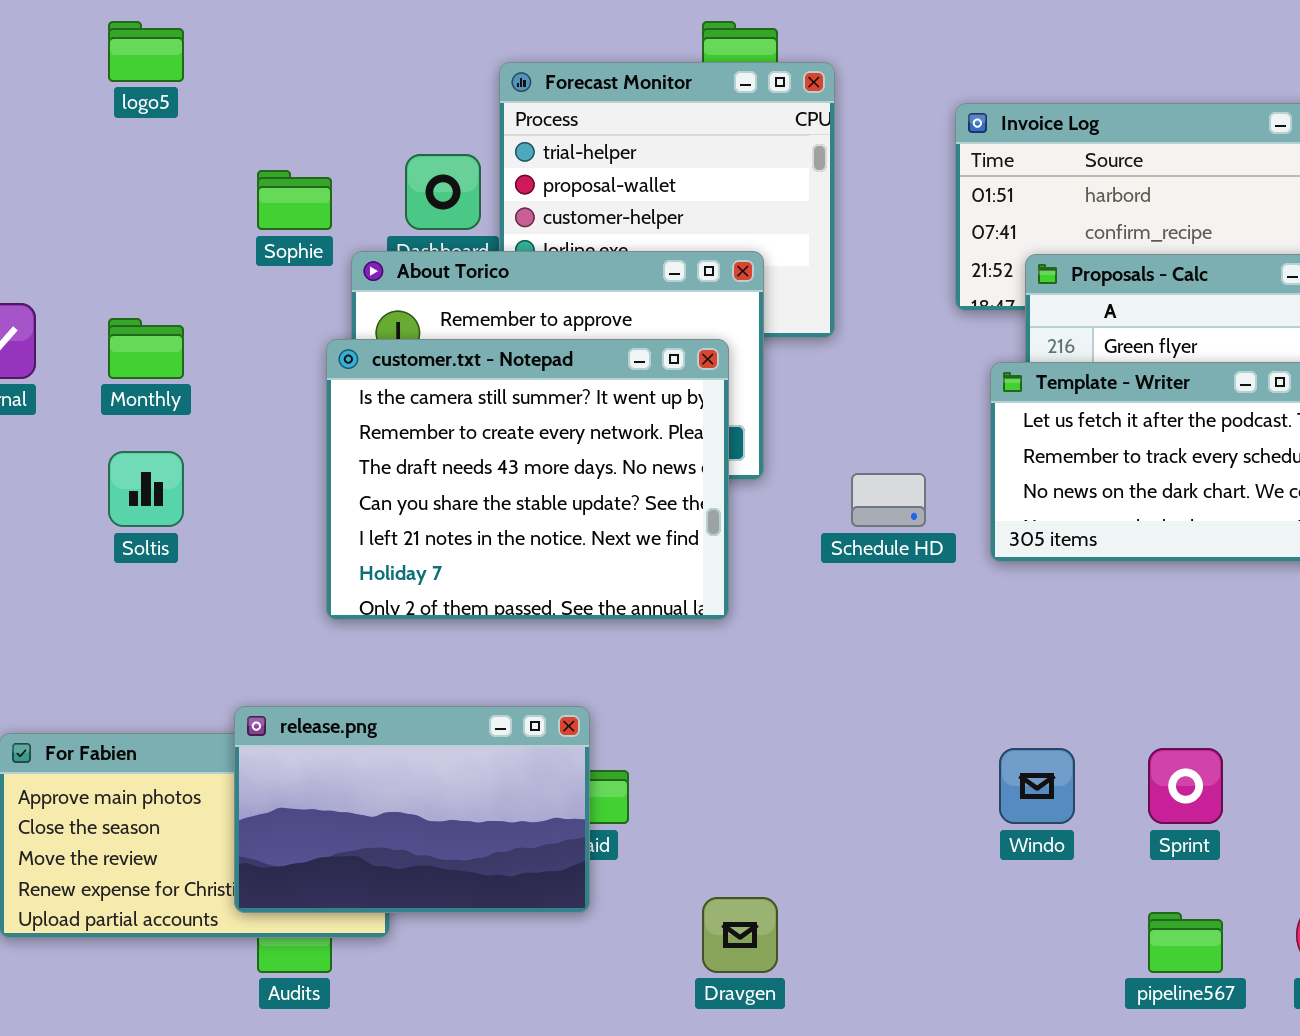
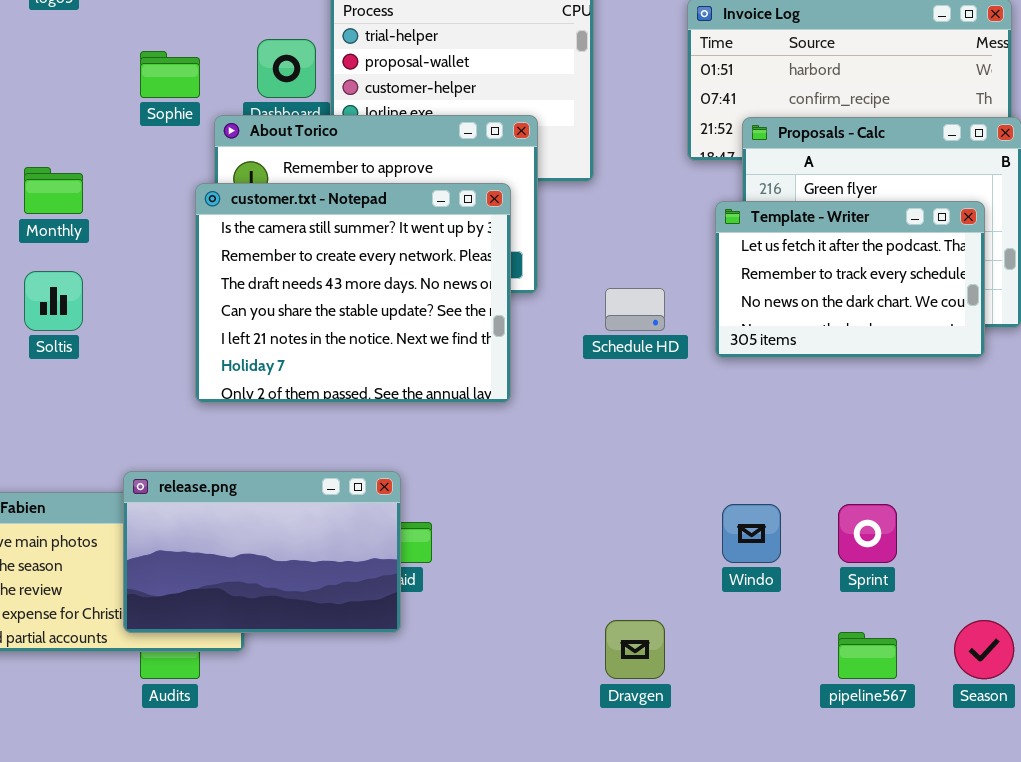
Dravgen: [702,897,778,973] -> [605,620,665,679], moved

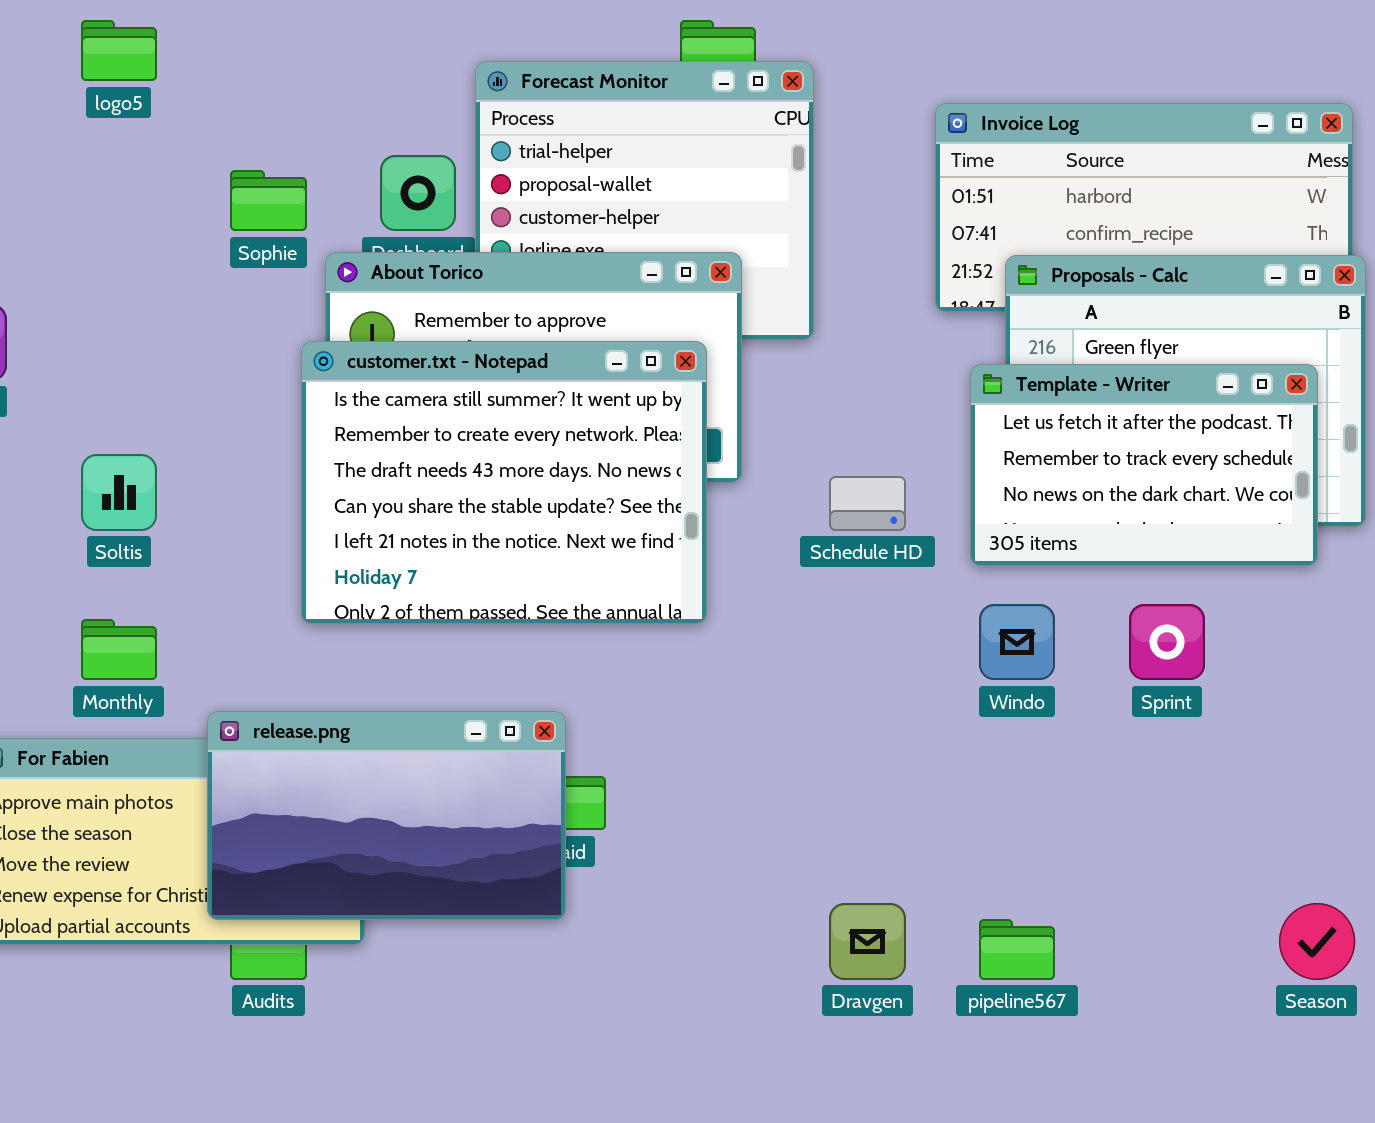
Monthly: [24,167,83,214] -> [81,619,157,680], moved
Windo: [722,504,781,563] -> [979,604,1055,680], moved
Sprint: [838,504,897,563] -> [1129,604,1205,680], moved
pipeline567: [838,632,897,679] -> [979,919,1055,980], moved

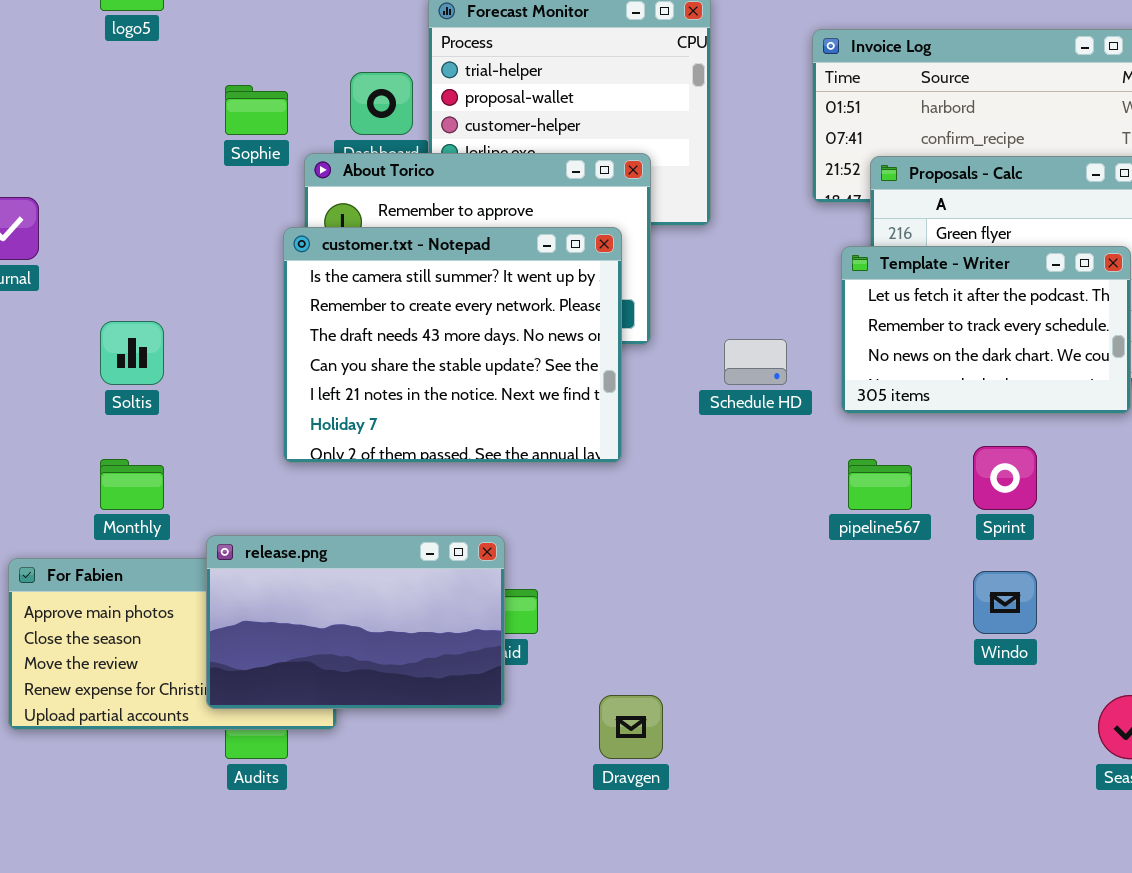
Windo: [979,604,1055,680] -> [973,571,1037,634], moved
Dravgen: [829,903,906,980] -> [599,695,663,759], moved
pipeline567: [979,919,1055,980] -> [848,459,912,510], moved

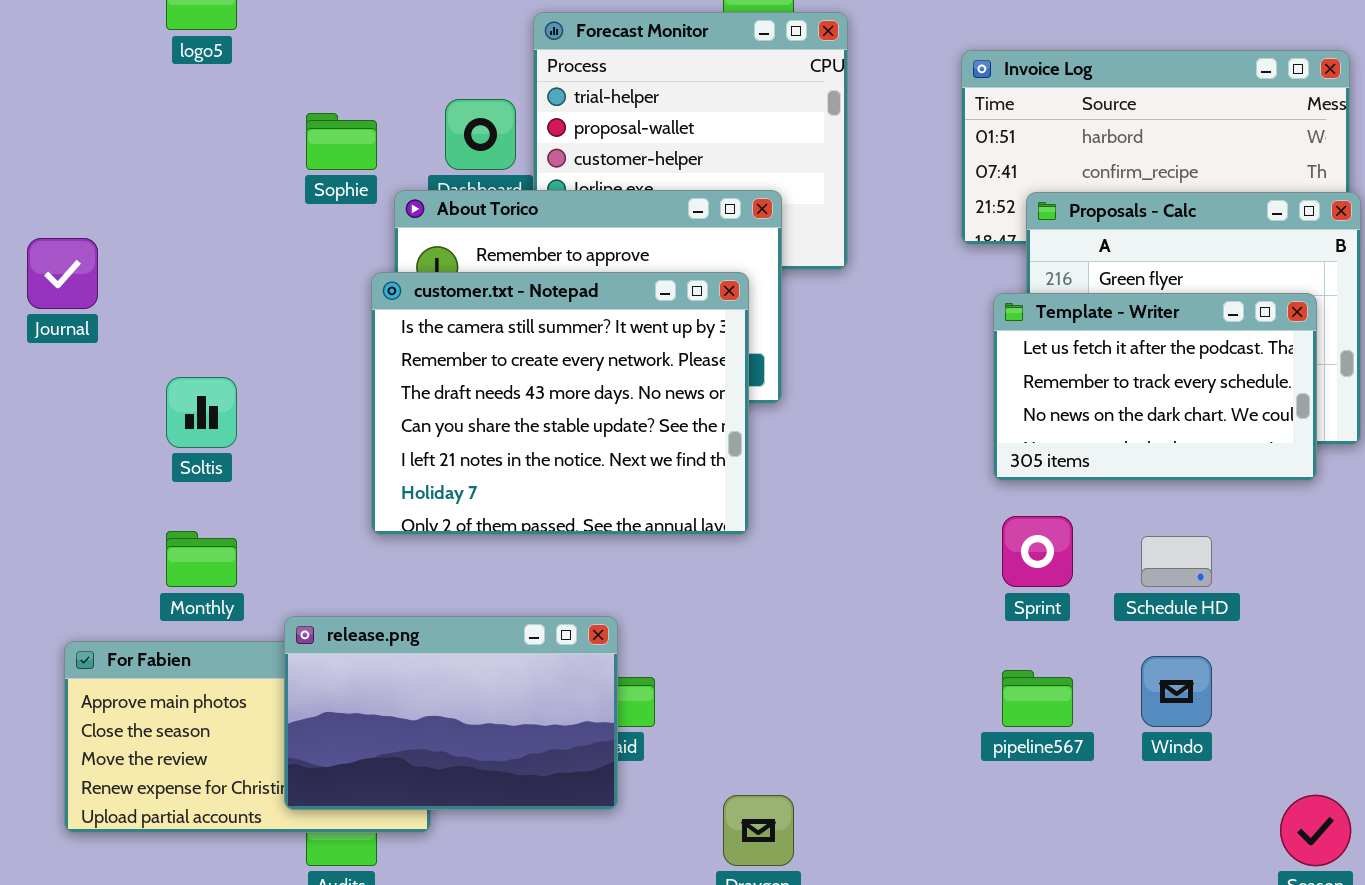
Schedule HD: [724,339,787,385] -> [1141,536,1212,587], moved
Sprint: [973,446,1037,510] -> [1002,516,1073,587], moved
pipeline567: [848,459,912,510] -> [1002,670,1073,727], moved

